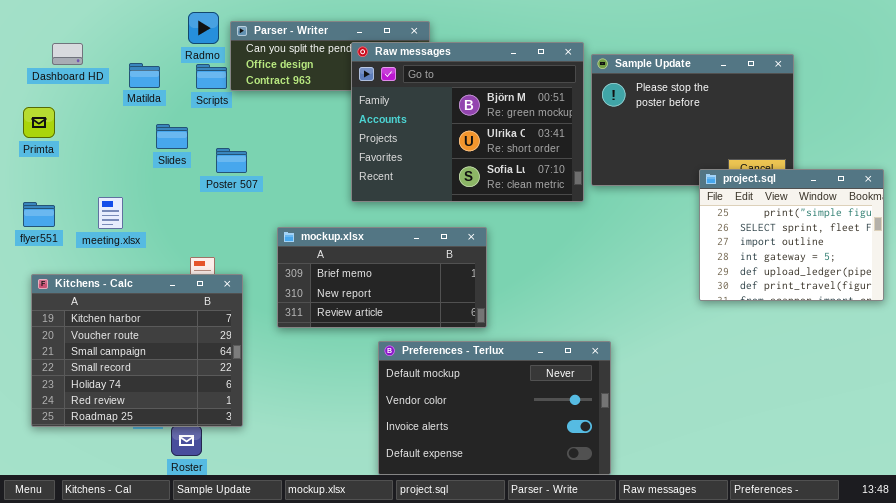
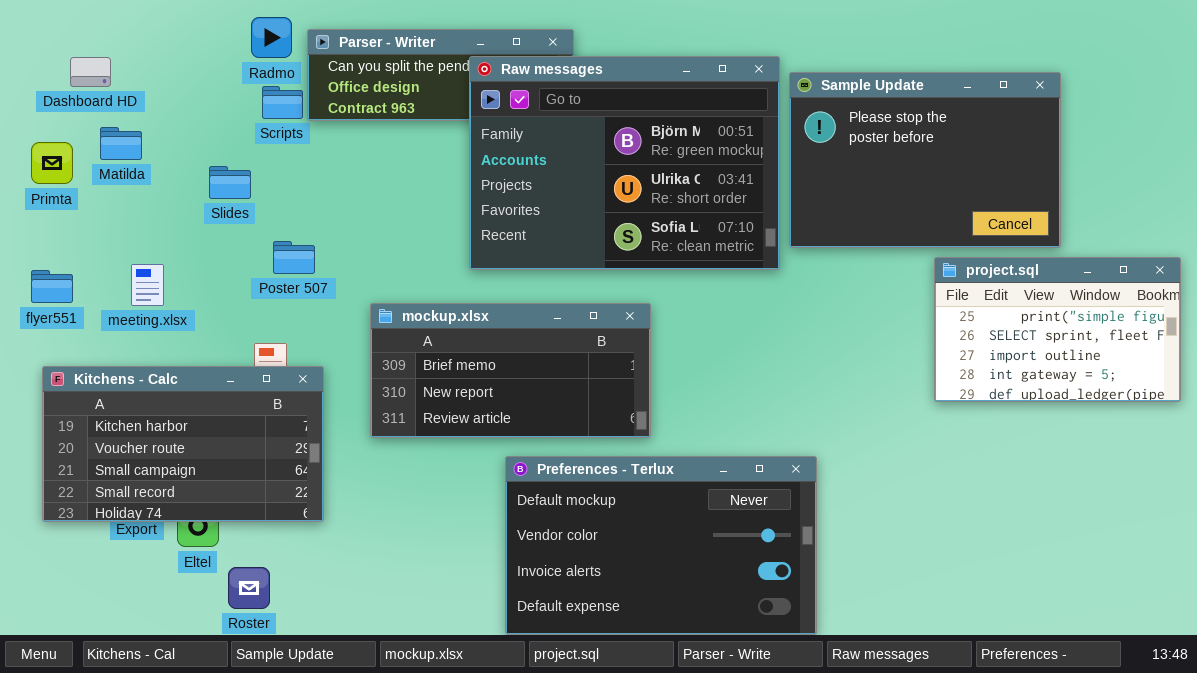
Matilda: [129,63,160,88] -> [100,127,142,160], moved
Poster 507: [216,148,247,173] -> [273,241,315,274], moved
project.sql: [699,169,884,301] -> [934,257,1181,402], resized
Kitchens - Calc: [31,274,243,427] -> [42,366,324,522], resized

